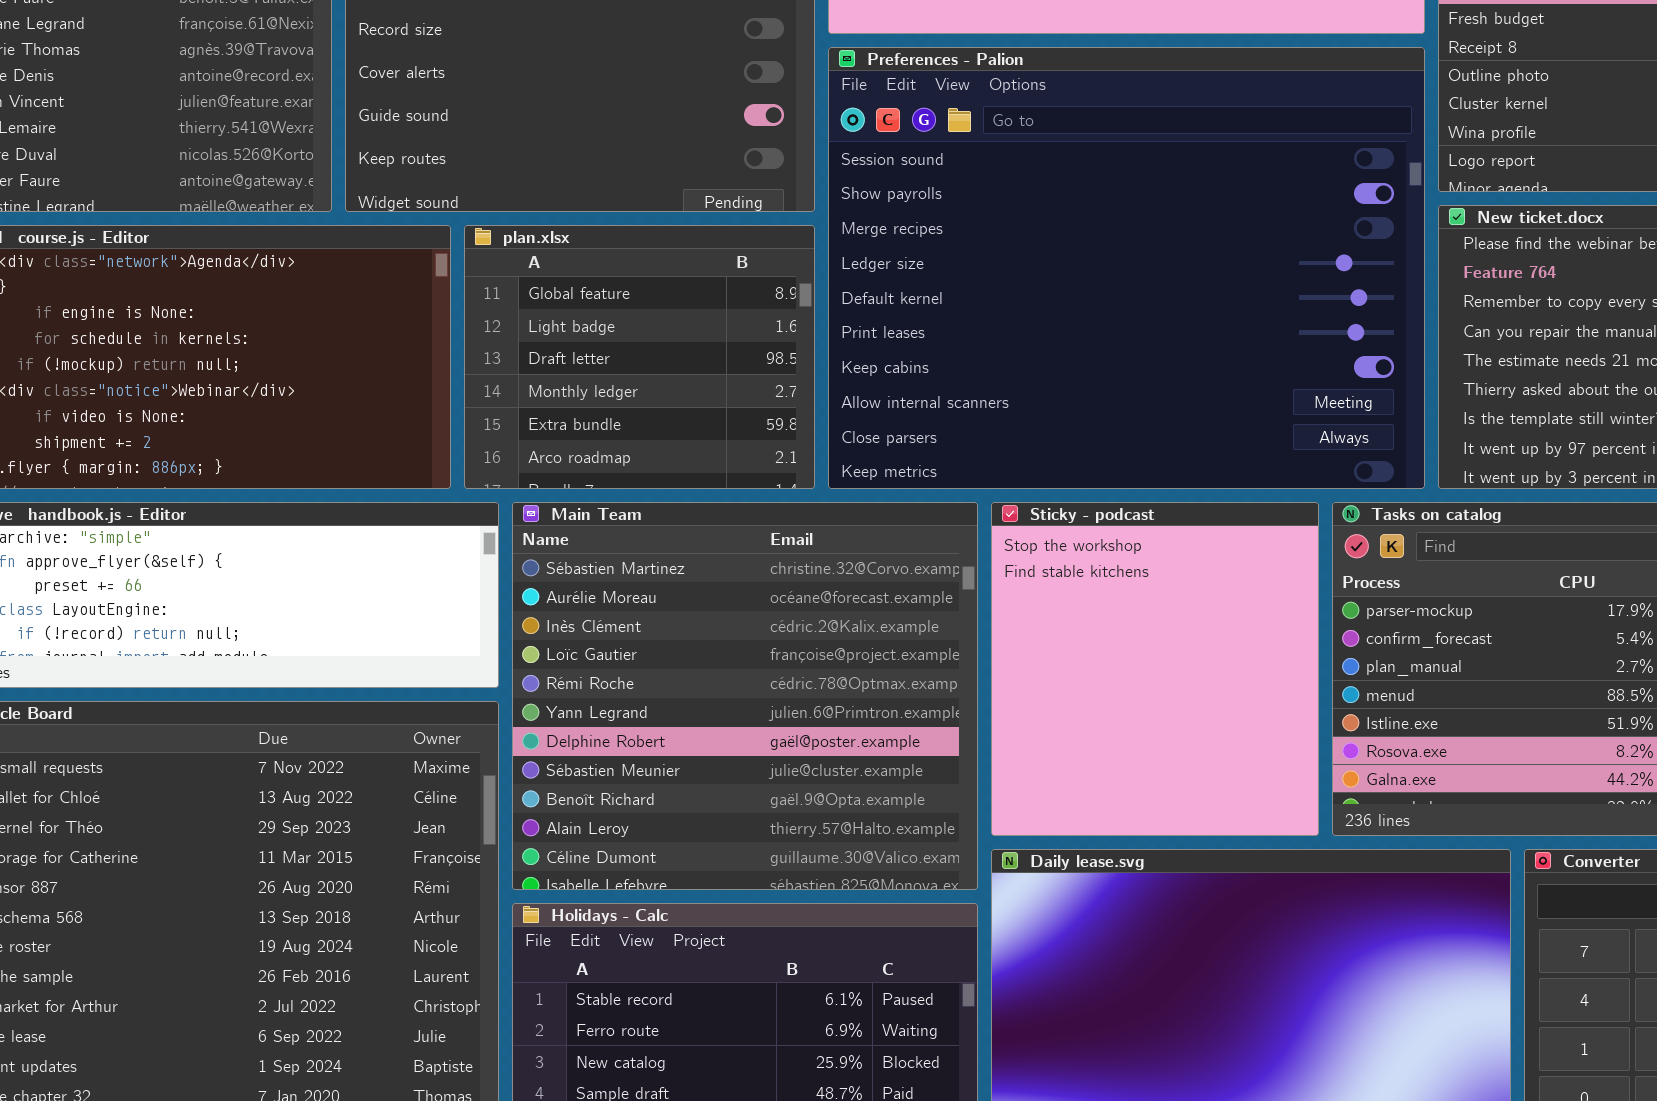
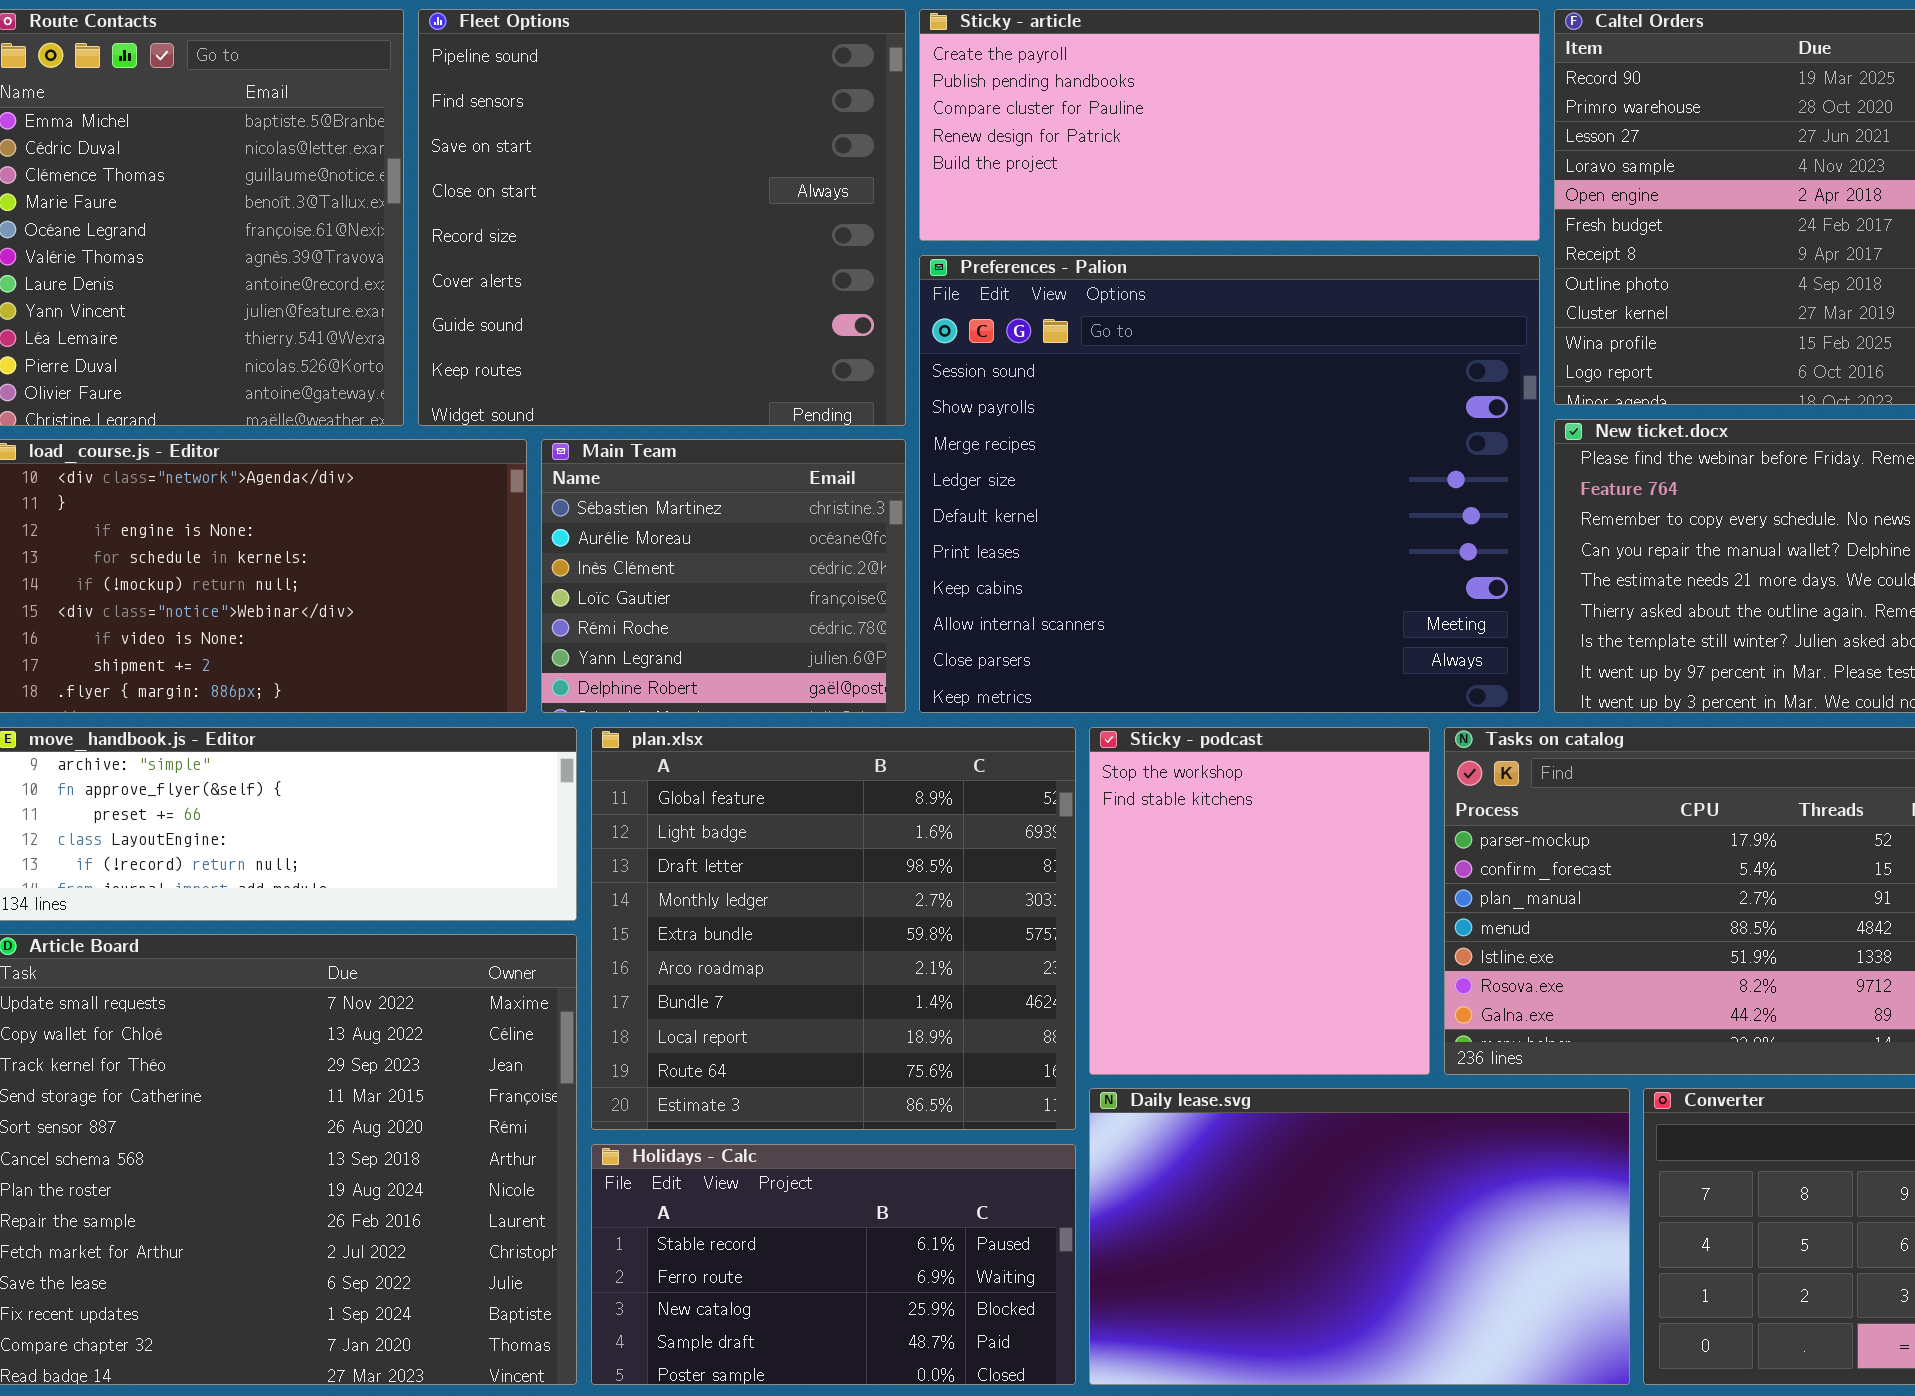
plan.xlsx: [464,225,815,489] -> [591,727,1076,1130], moved, resized
Main Team: [512,502,978,890] -> [541,439,906,713], moved, resized

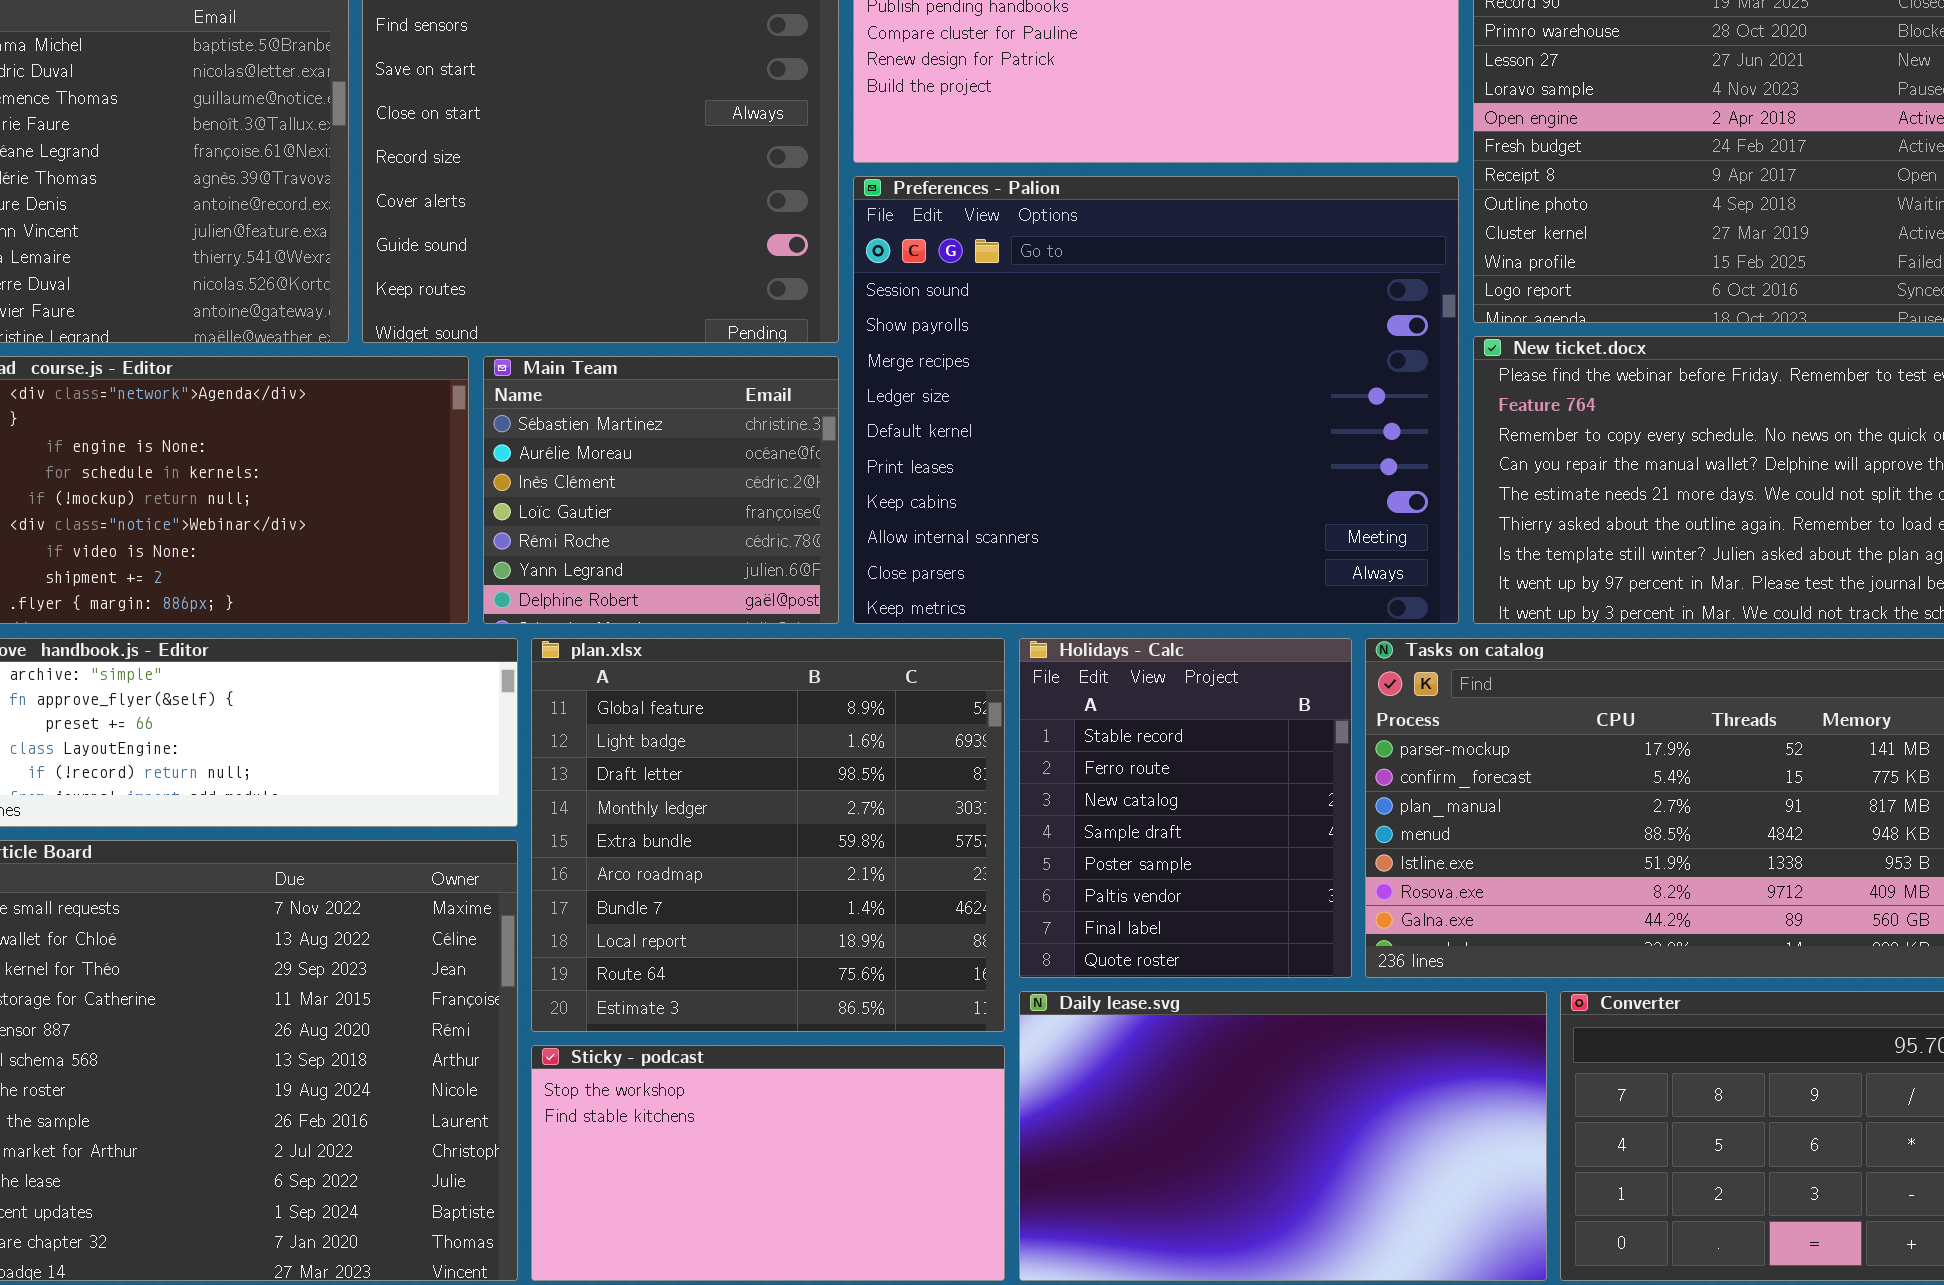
Sticky - podcast: [1089,727,1430,1075] -> [531,1045,1005,1281], moved, resized
Holidays - Calc: [591,1144,1076,1385] -> [1019,638,1352,978], moved, resized

